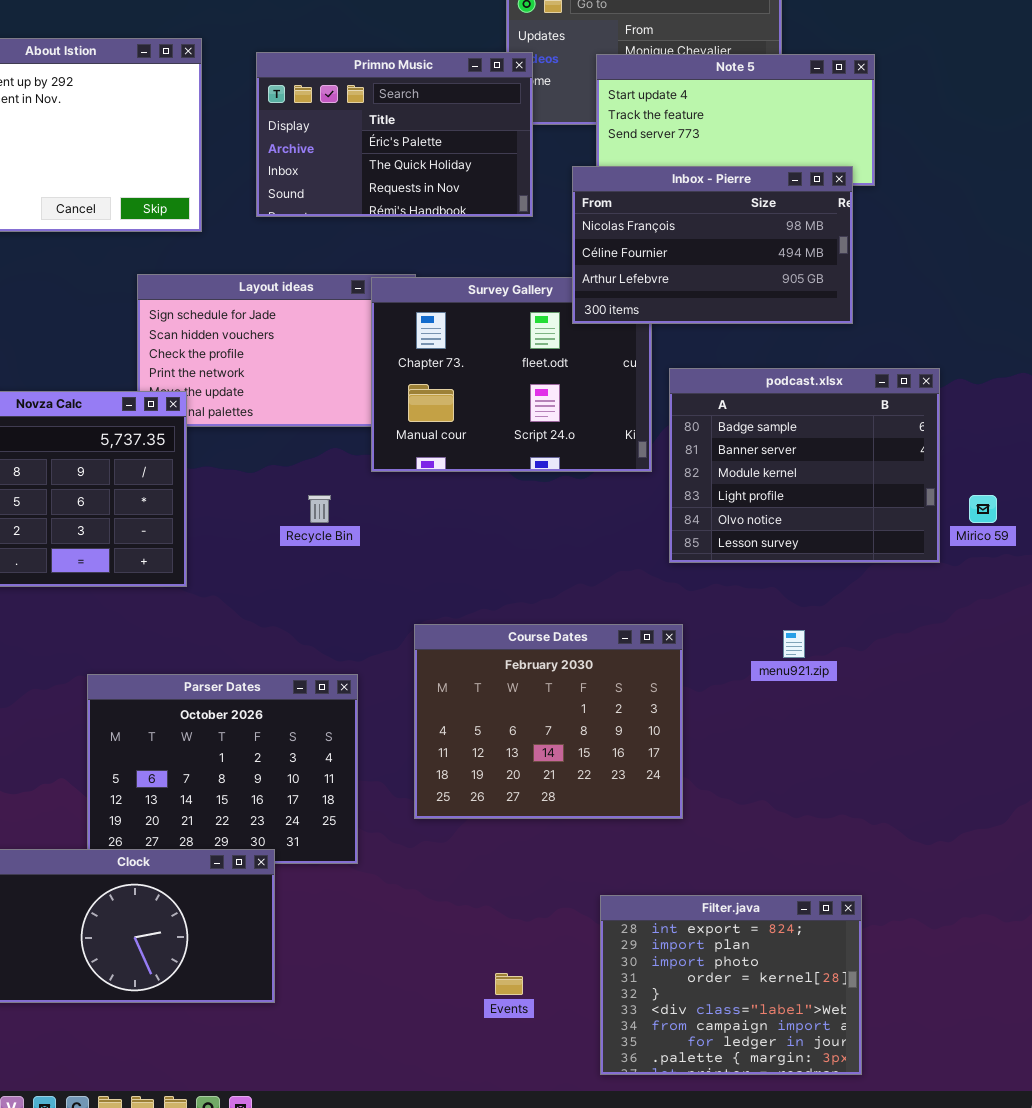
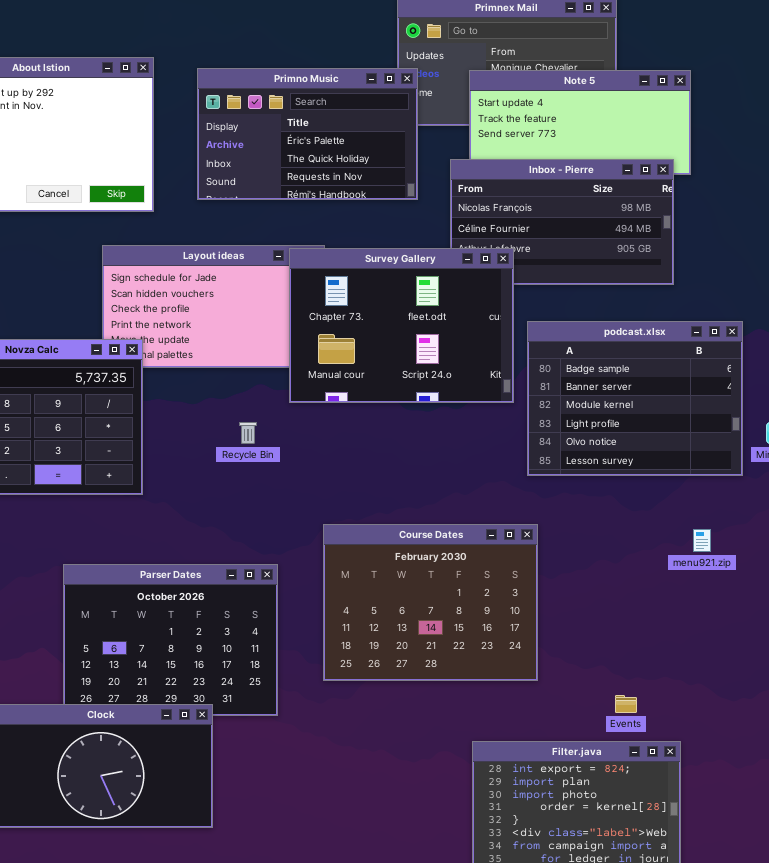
Survey Gallery: [371,277,652,472] -> [289,248,514,403], raised
menu921.zip: [783,630,805,658] -> [693,529,711,552], moved
Events: [495,973,523,995] -> [615,695,637,713], moved

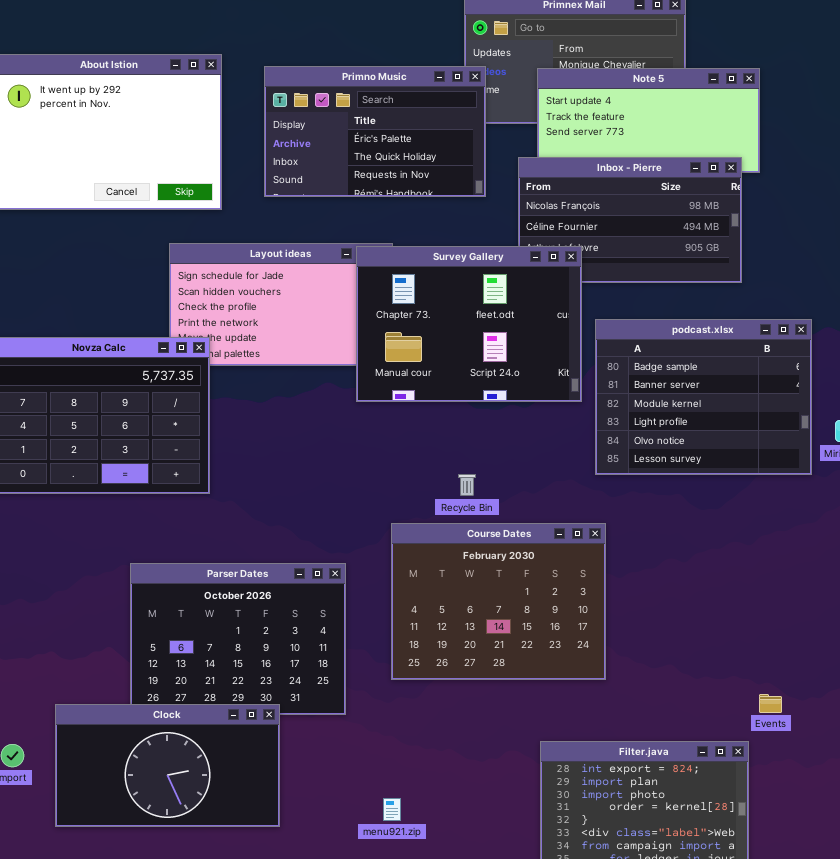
Recycle Bin: [239,422,257,444] -> [458,474,476,496], moved
menu921.zip: [693,529,711,552] -> [383,798,401,821], moved
Events: [615,695,637,713] -> [759,694,782,713], moved

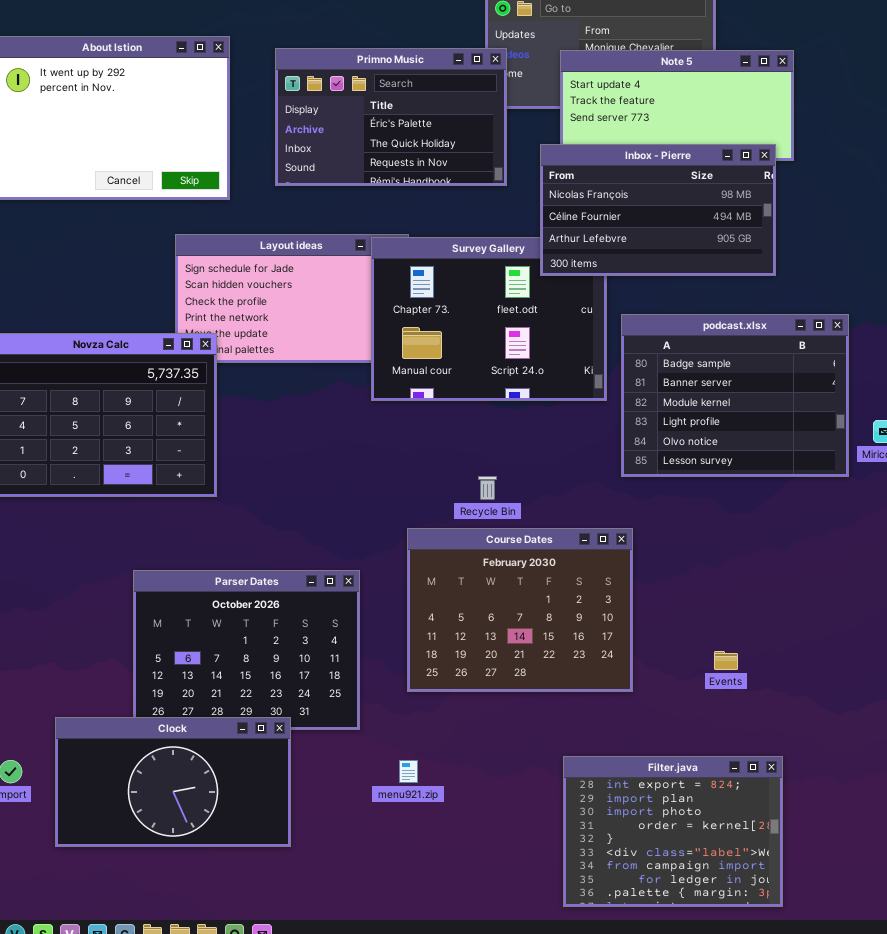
Inbox - Pierre: [518,157,742,283] -> [540,144,776,276], raised
Events: [759,694,782,713] -> [714,651,738,670], moved
menu921.zip: [383,798,401,821] -> [399,760,418,783], moved

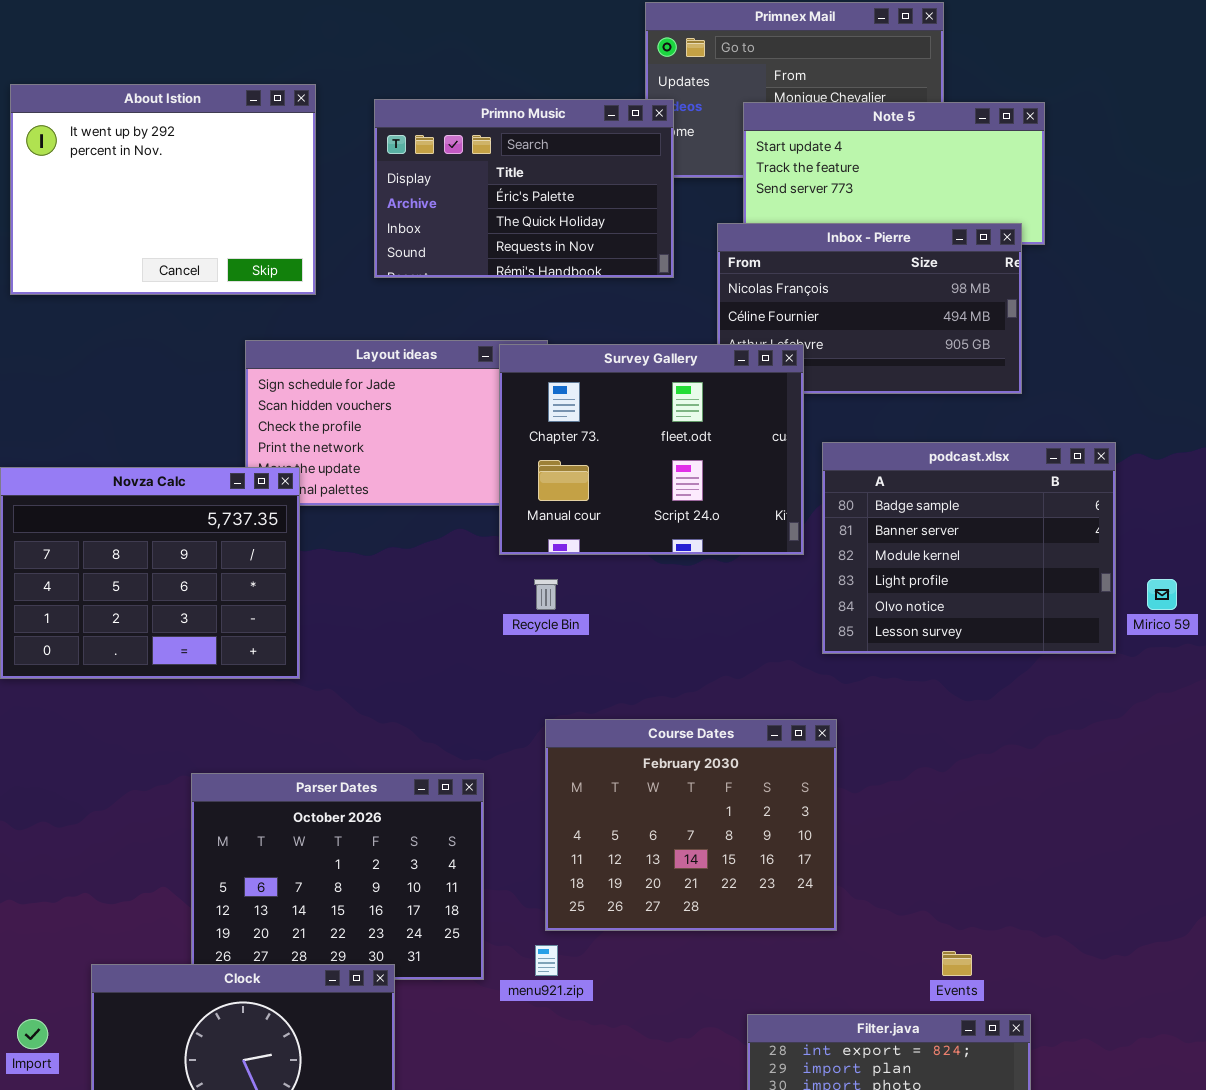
Survey Gallery: [371,237,607,401] -> [499,344,804,555], raised
Recycle Bin: [478,476,497,500] -> [534,579,558,610], moved
Events: [714,651,738,670] -> [942,951,972,976], moved
menu921.zip: [399,760,418,783] -> [535,945,558,976], moved

